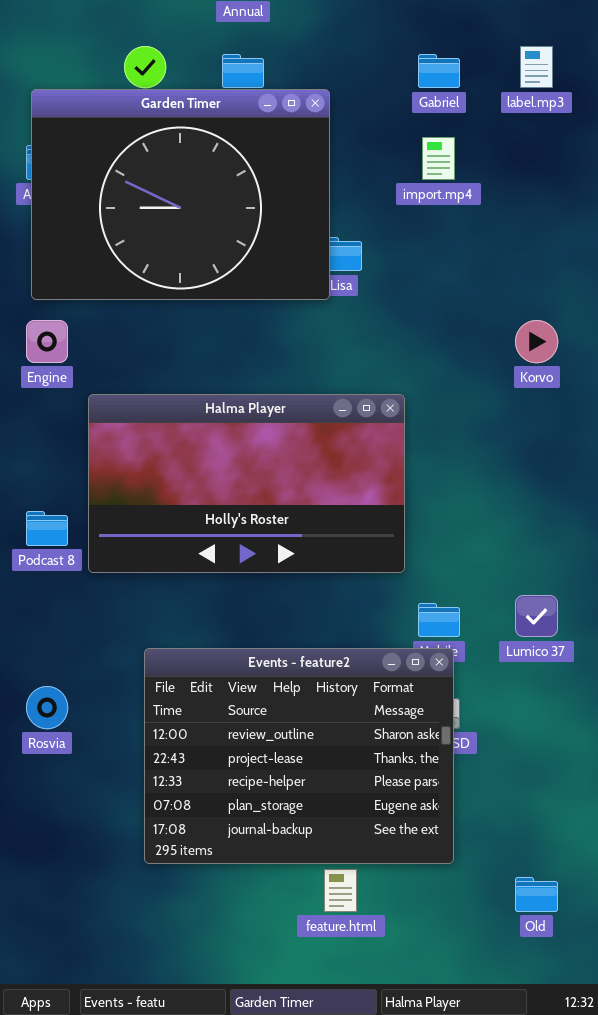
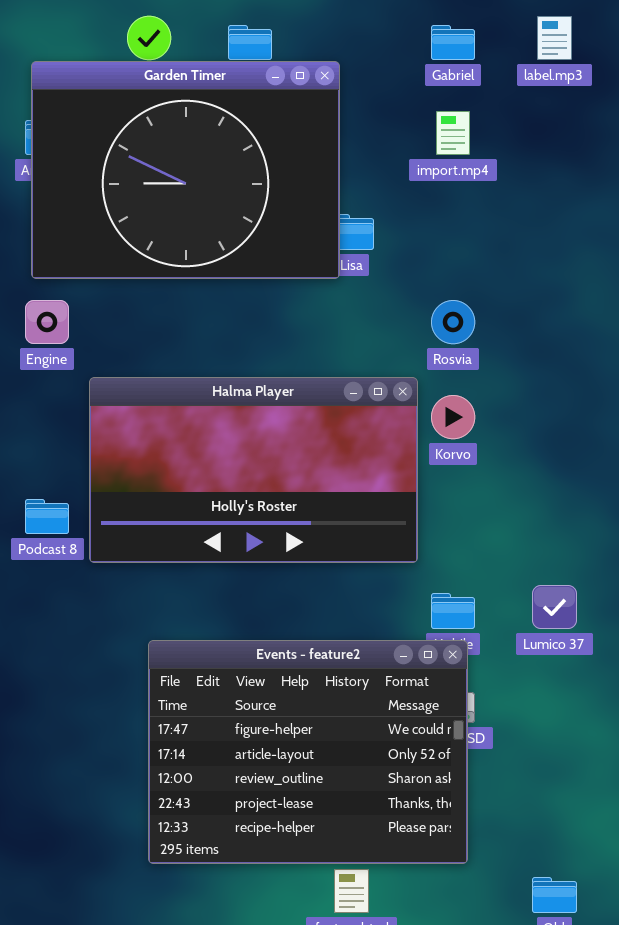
Korvo: [515,320,558,363] -> [431,395,475,439], moved
Events - feature2: [144,648,454,864] -> [148,640,468,864], scrolled up 2 rows
Rosvia: [26,686,68,729] -> [431,300,475,344], moved

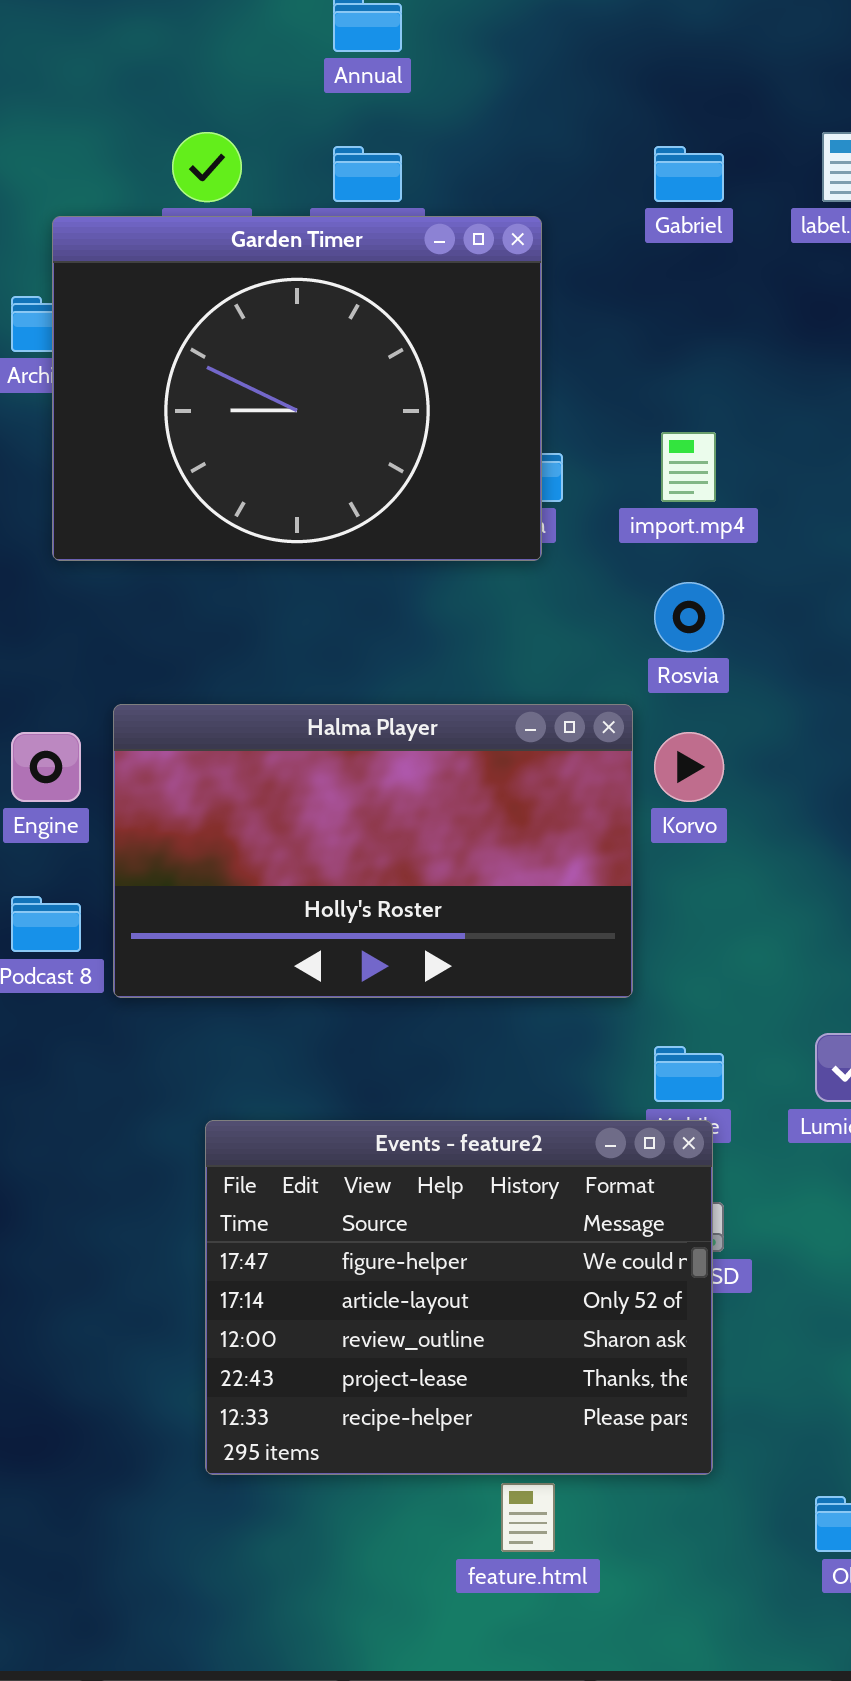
Garden Timer: [31,61,340,279] -> [52,216,542,561], moved
import.mp4: [436,111,470,155] -> [661,432,716,502], moved
Engine: [25,300,69,344] -> [11,732,81,802], moved

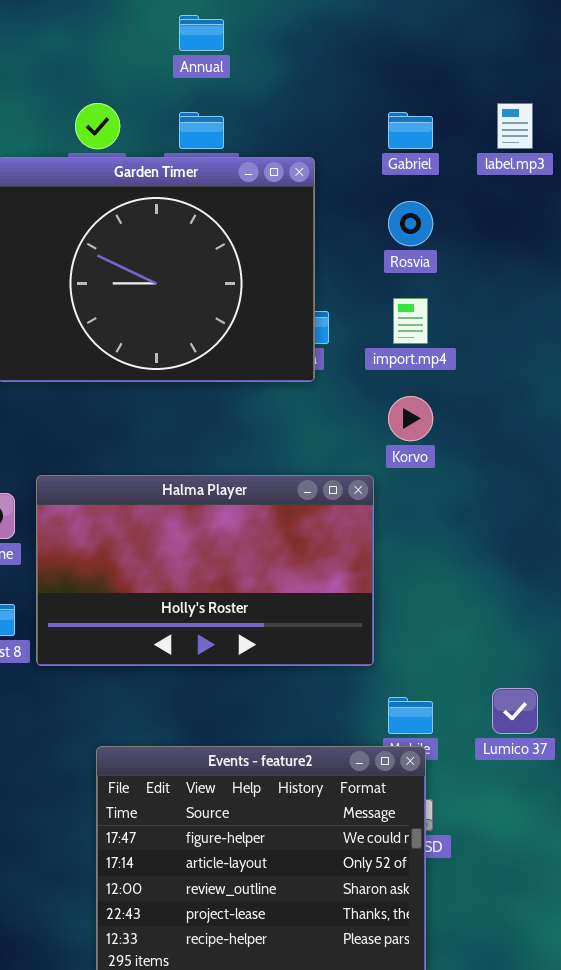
Rosvia: [654,582,724,652] -> [388,201,433,246], moved
Korvo: [654,732,724,802] -> [388,396,433,441], moved

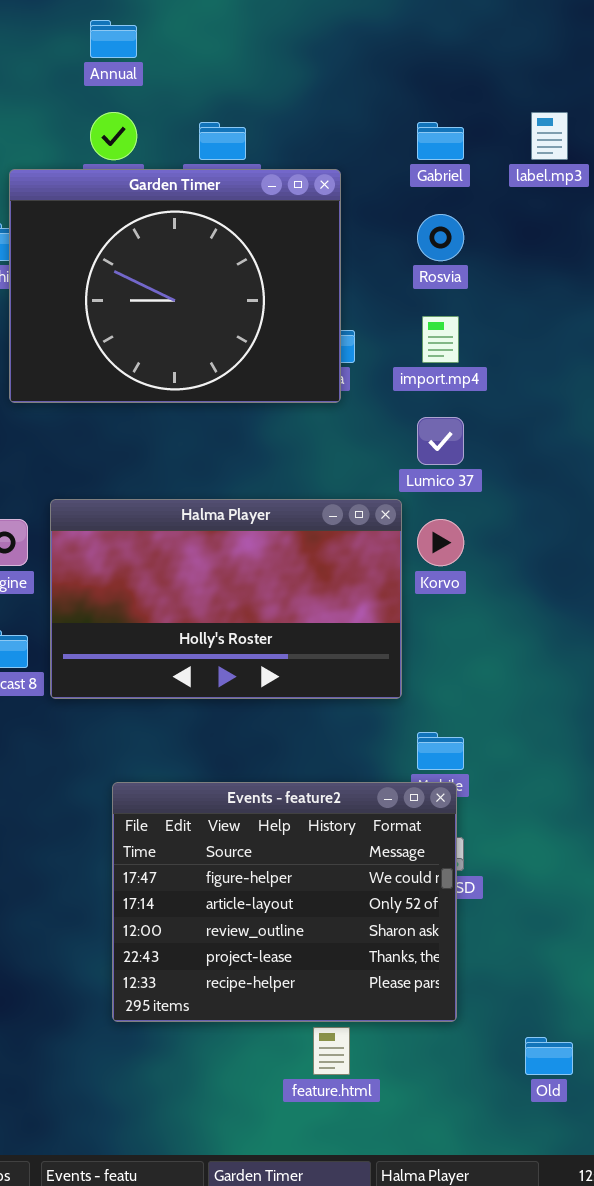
Annual: [179,15,224,51] -> [90,20,137,58], moved
Korvo: [388,396,433,441] -> [417,519,464,566], moved
Lumico 37: [492,688,538,734] -> [417,417,464,465], moved

